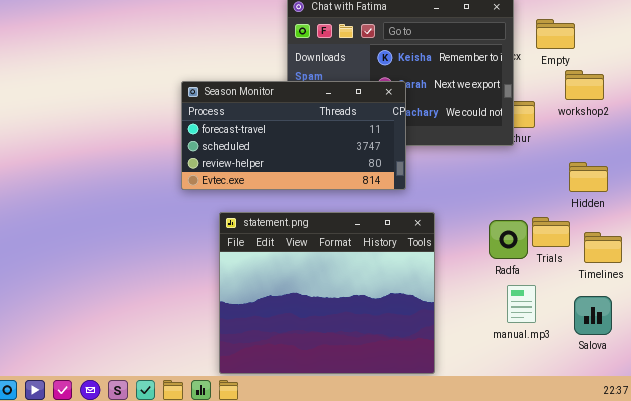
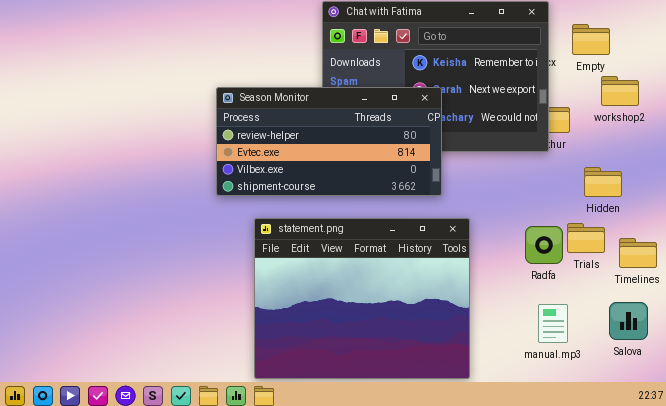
Season Monitor: [181,81,406,190] -> [216,87,442,196], scrolled down 2 rows
Hidden: [569,162,608,192] -> [584,167,622,197], moved
manual.mp3: [507,285,536,323] -> [538,304,568,343], moved

